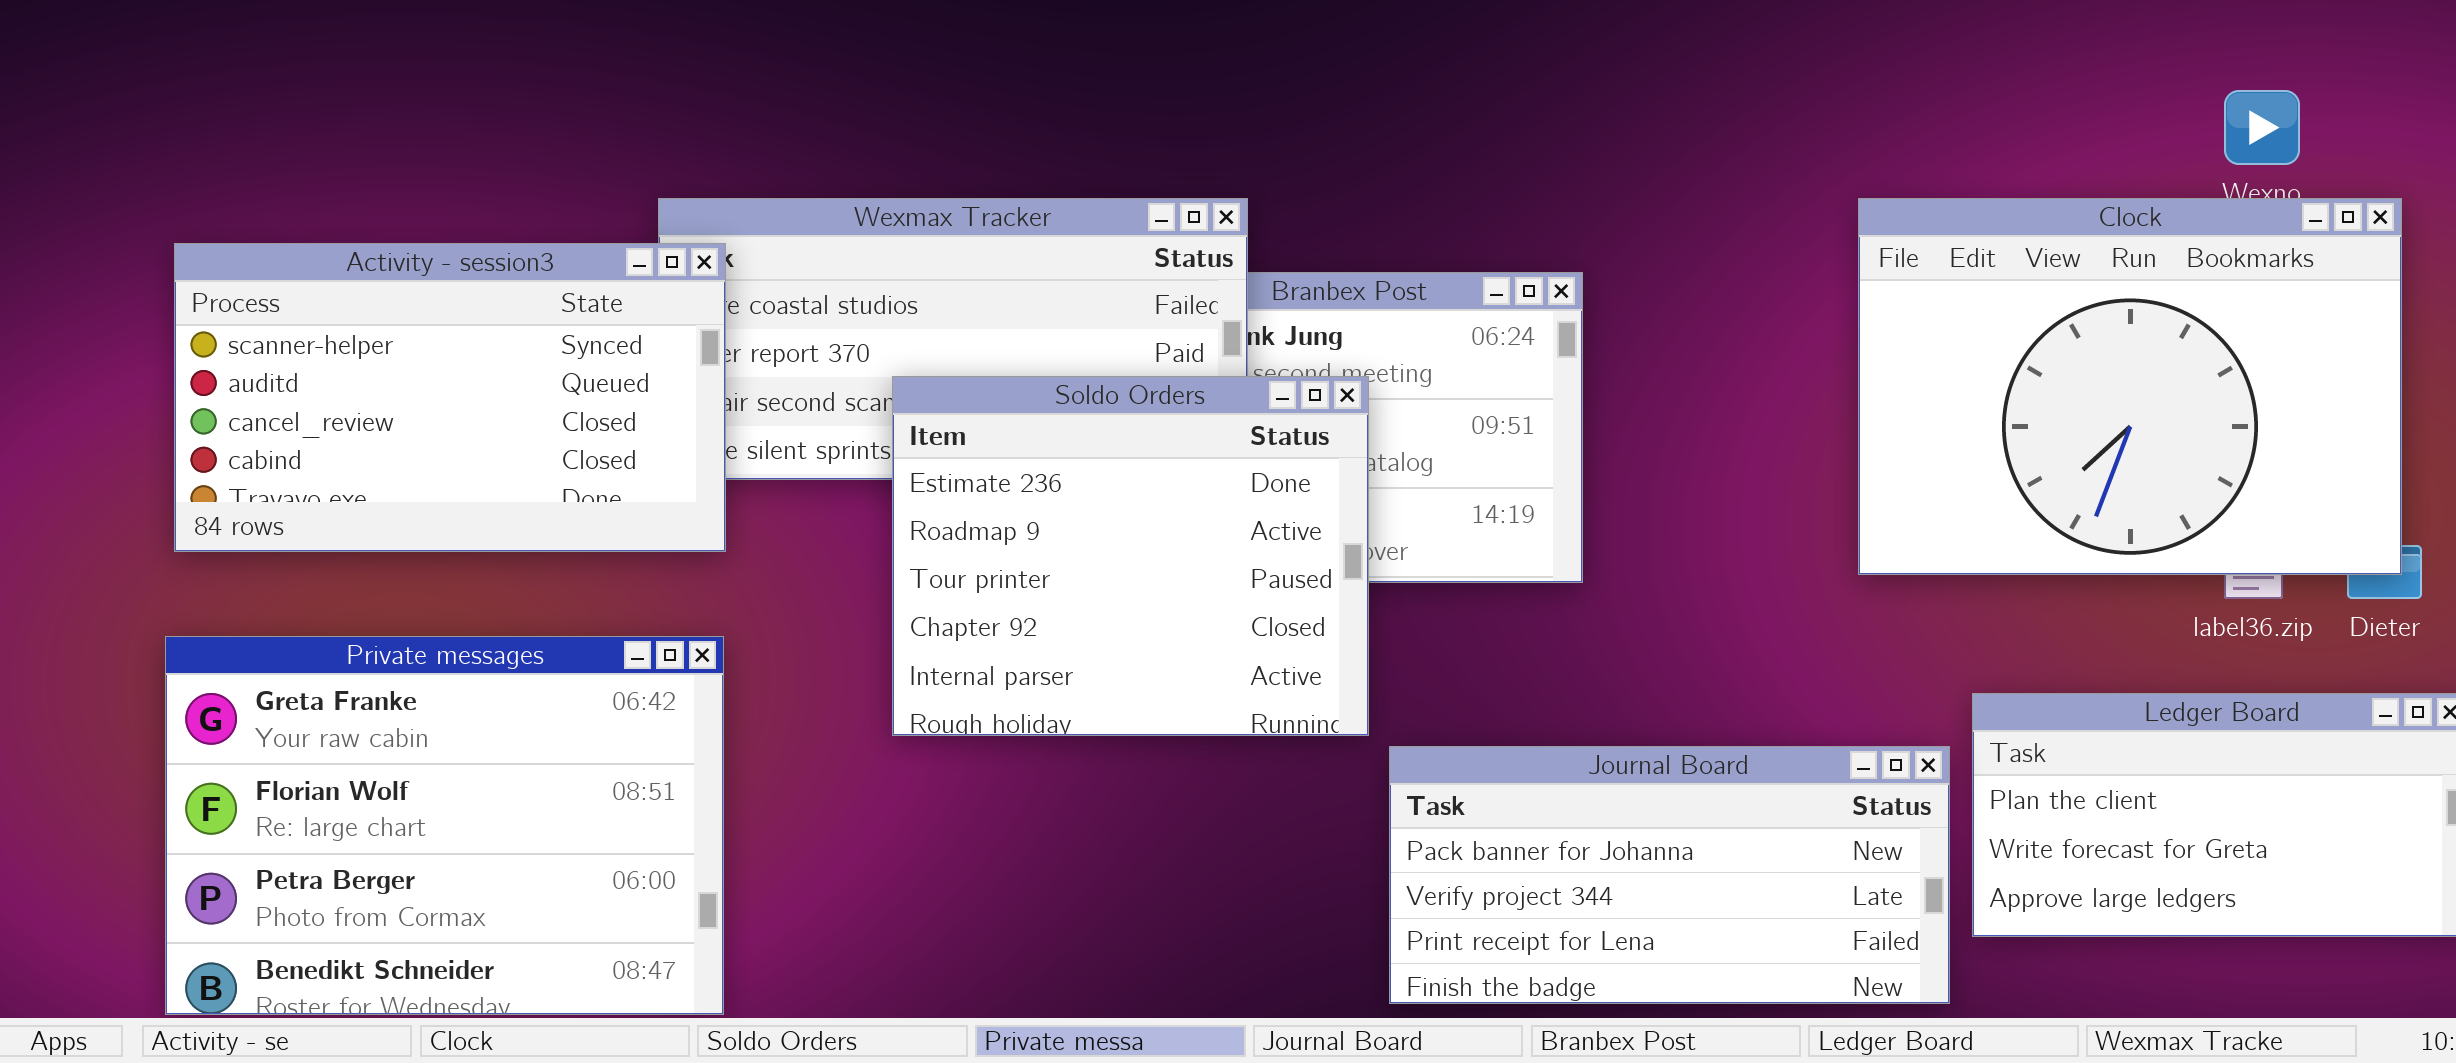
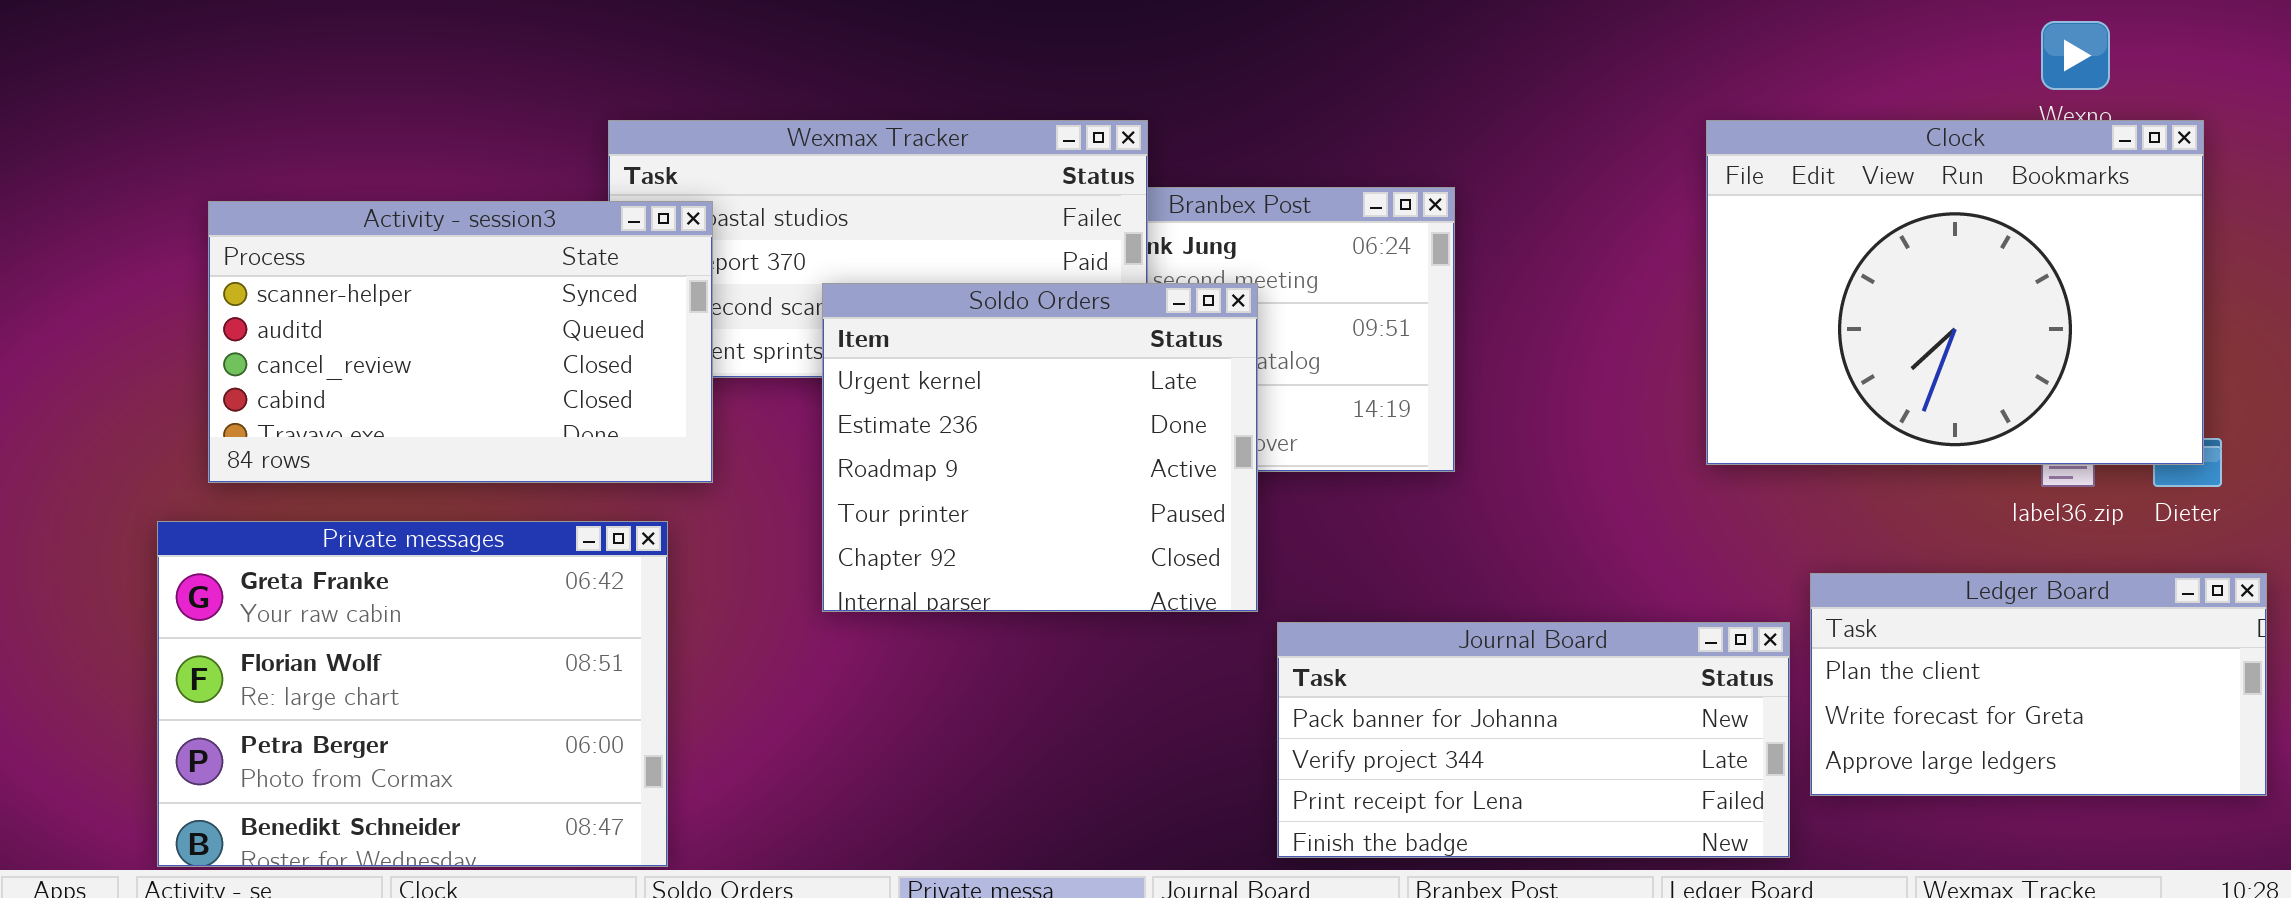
Activity - session3: [174,243,726,552] -> [208,201,713,483], moved
Soldo Orders: [892,376,1369,736] -> [822,283,1258,612], scrolled up 1 row

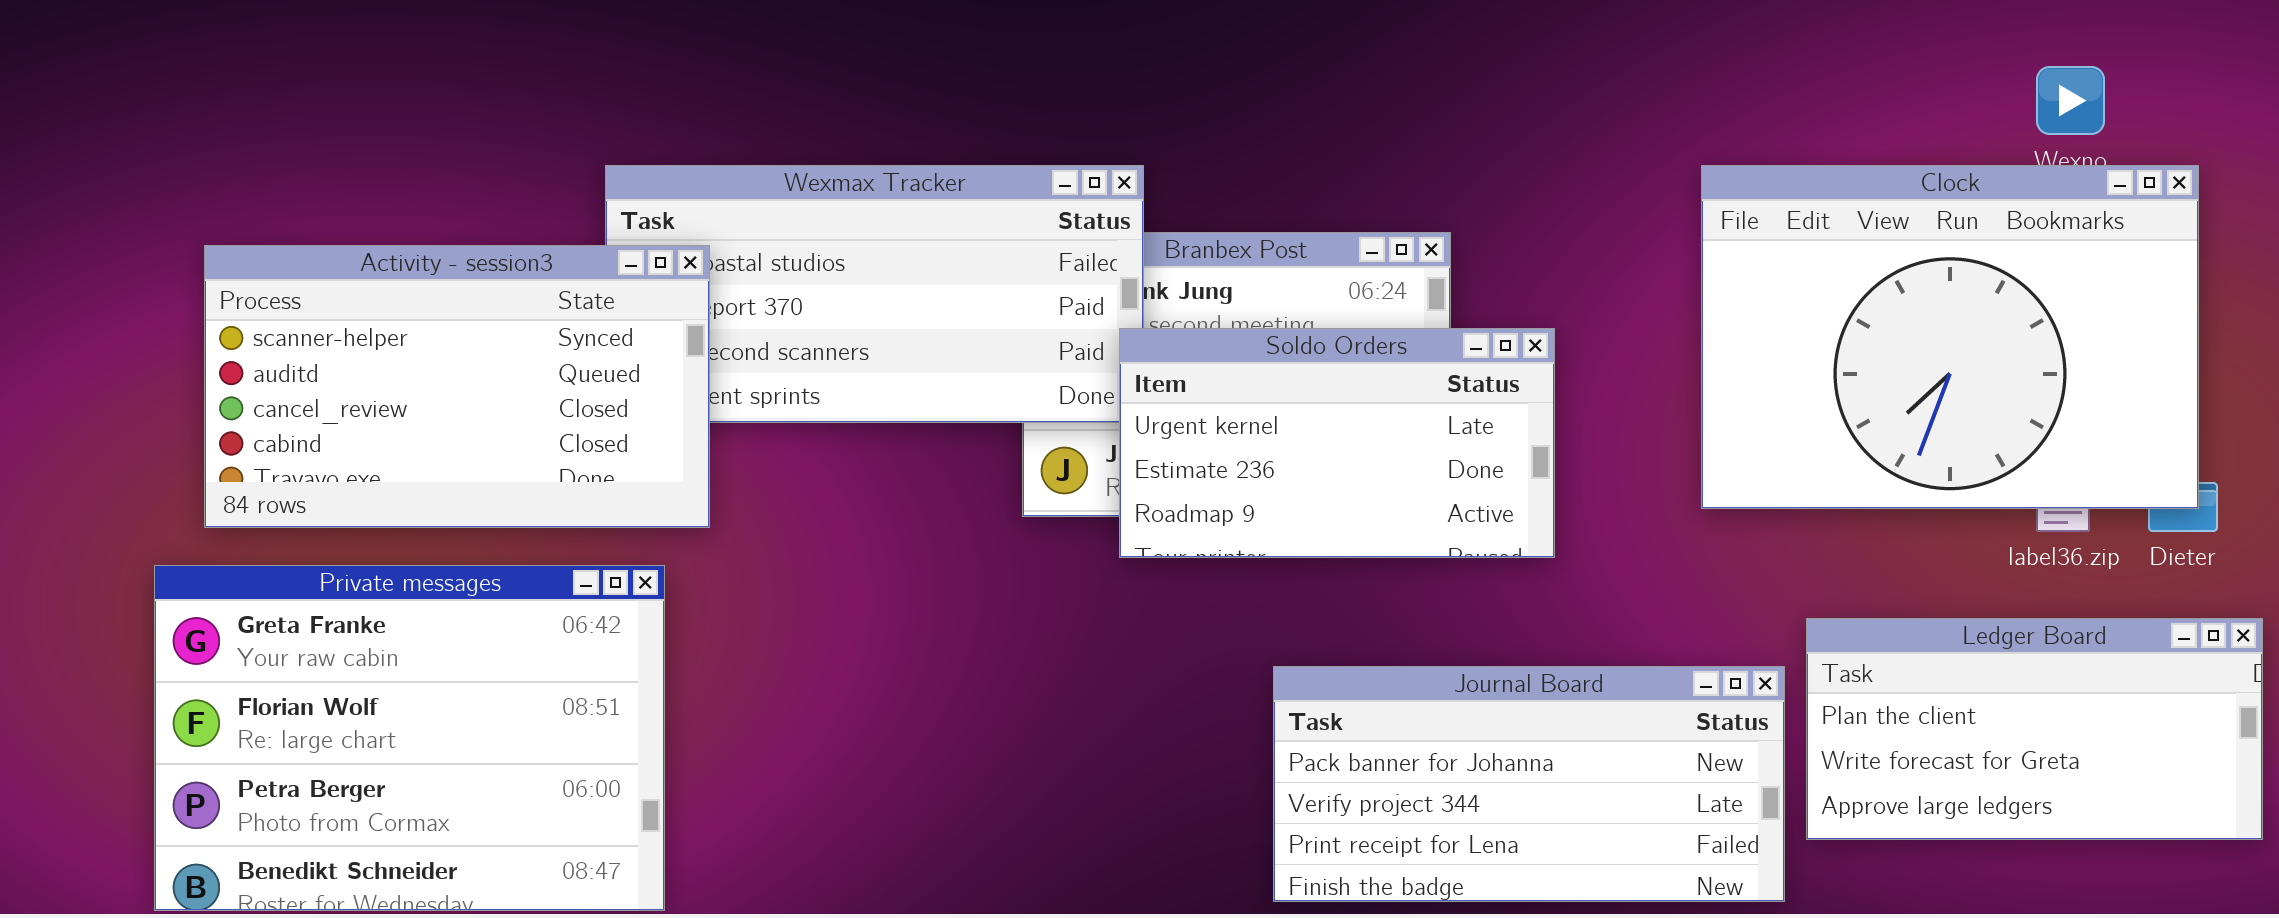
Soldo Orders: [822,283,1258,612] -> [1119,328,1555,558], moved, resized

